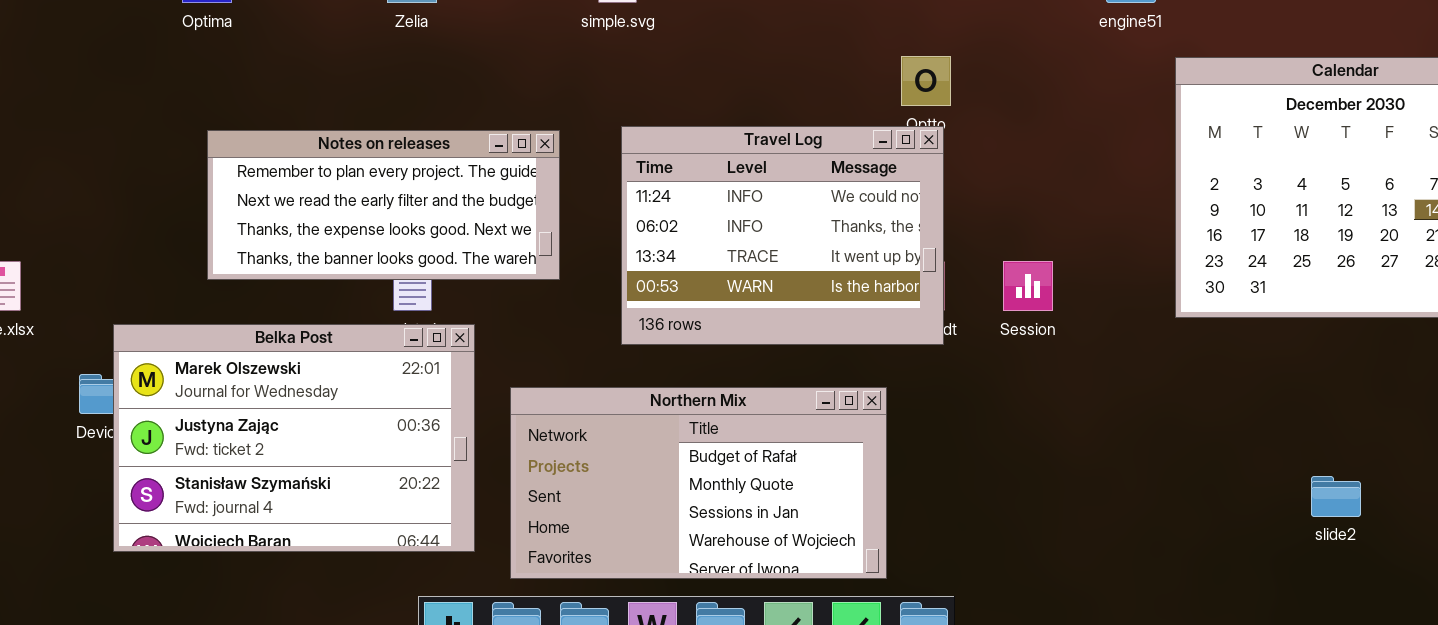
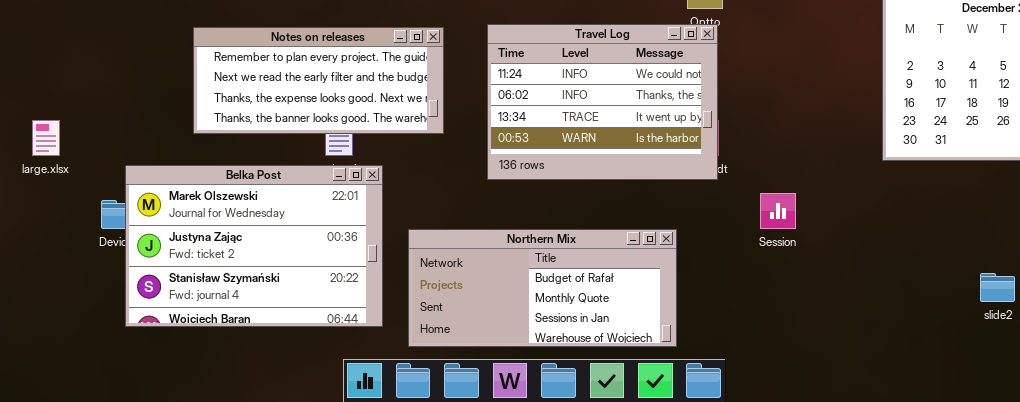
Session: [1003,261,1053,311] -> [760,193,796,229], moved
Northern Mix: [510,387,887,579] -> [408,229,677,347], resized

